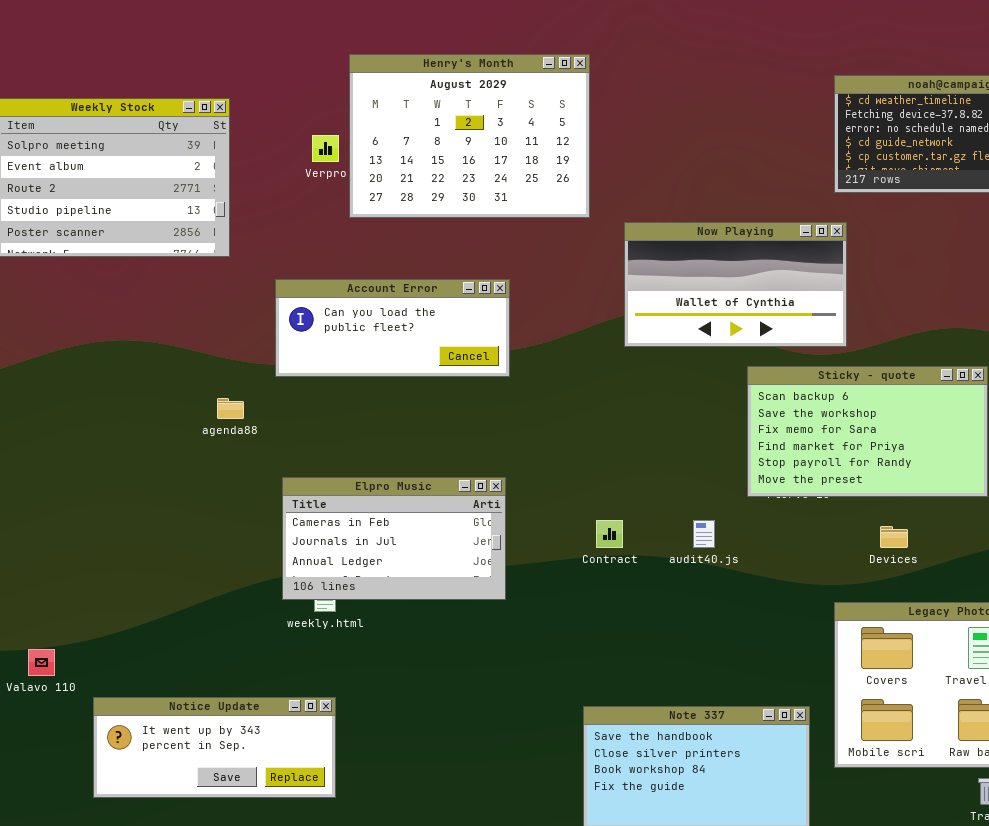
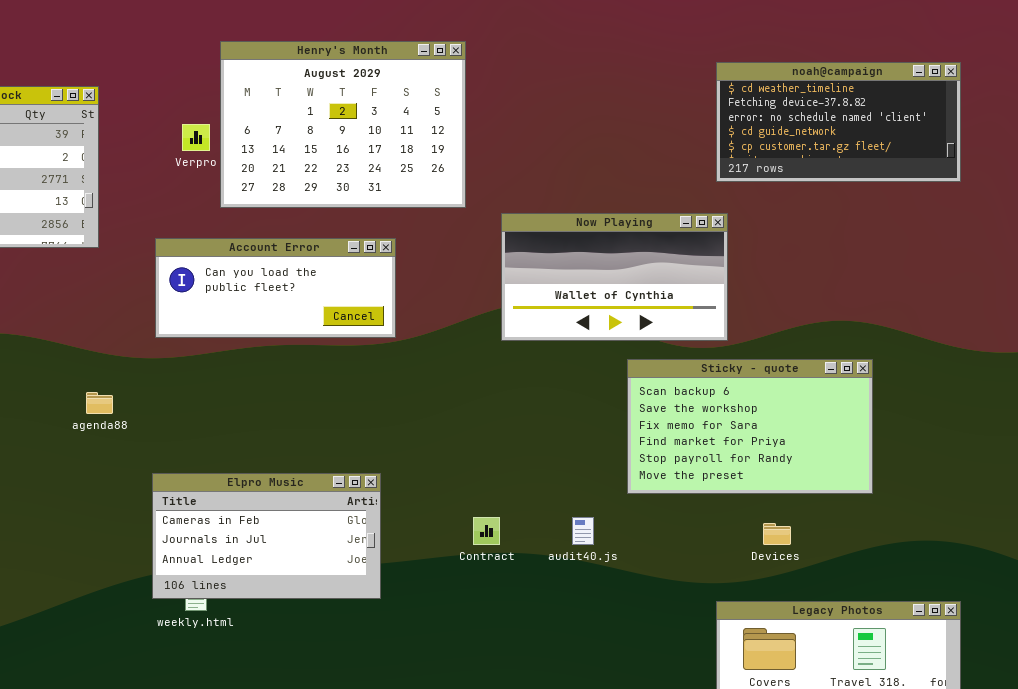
Account Error: [275,279,510,377] -> [155,238,396,338], moved

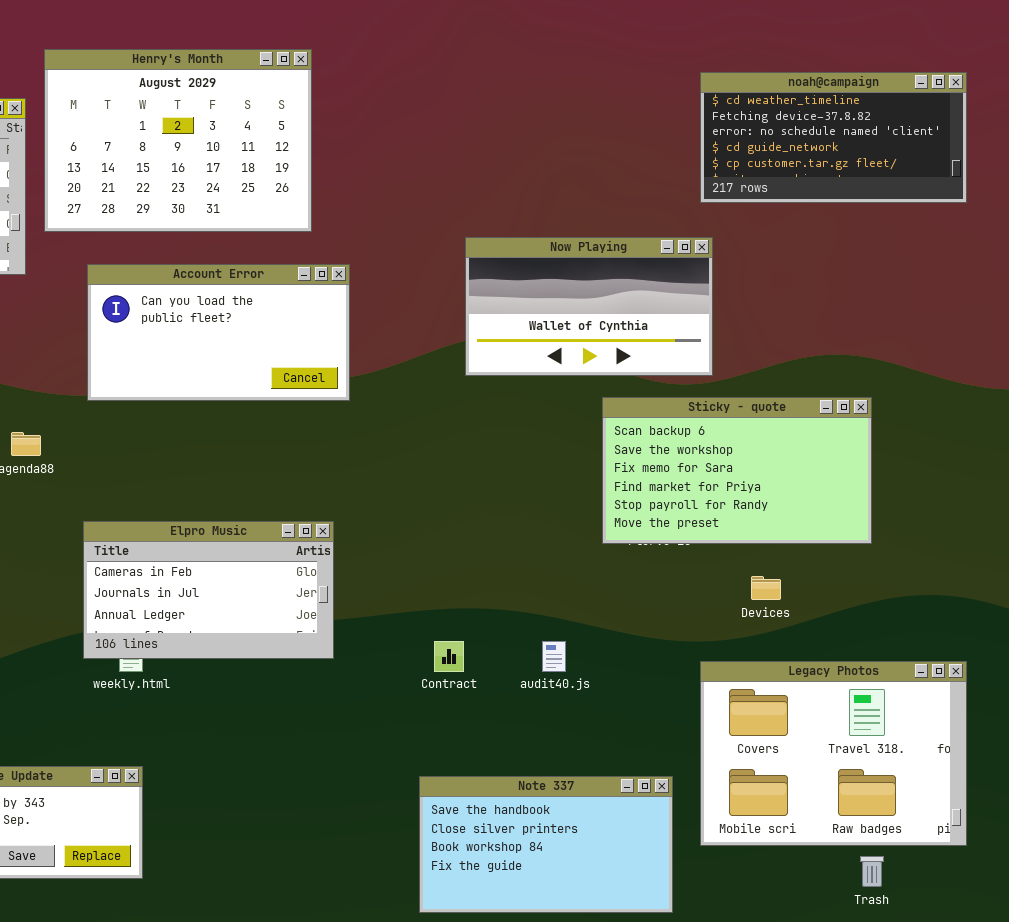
Henry's Month: [220,41,466,208] -> [44,49,312,232], moved
Account Error: [155,238,396,338] -> [87,264,350,401], resized
Contract: [473,517,500,545] -> [434,641,464,672], moved
audit40.js: [572,517,594,545] -> [542,641,566,672], moved

